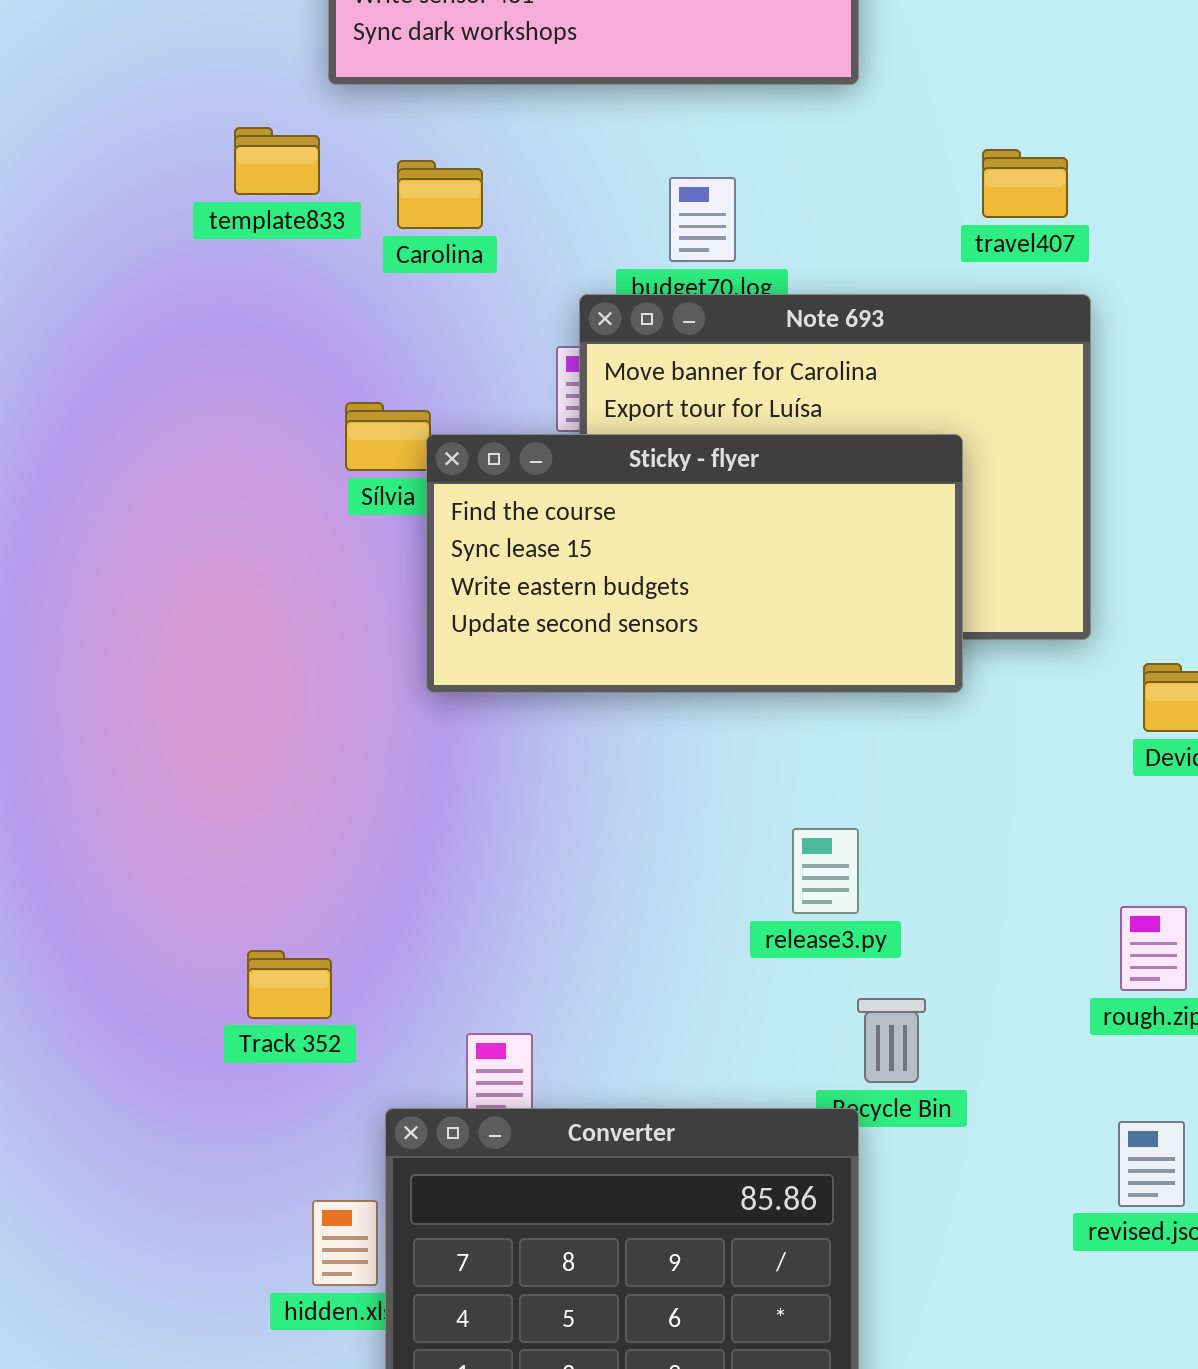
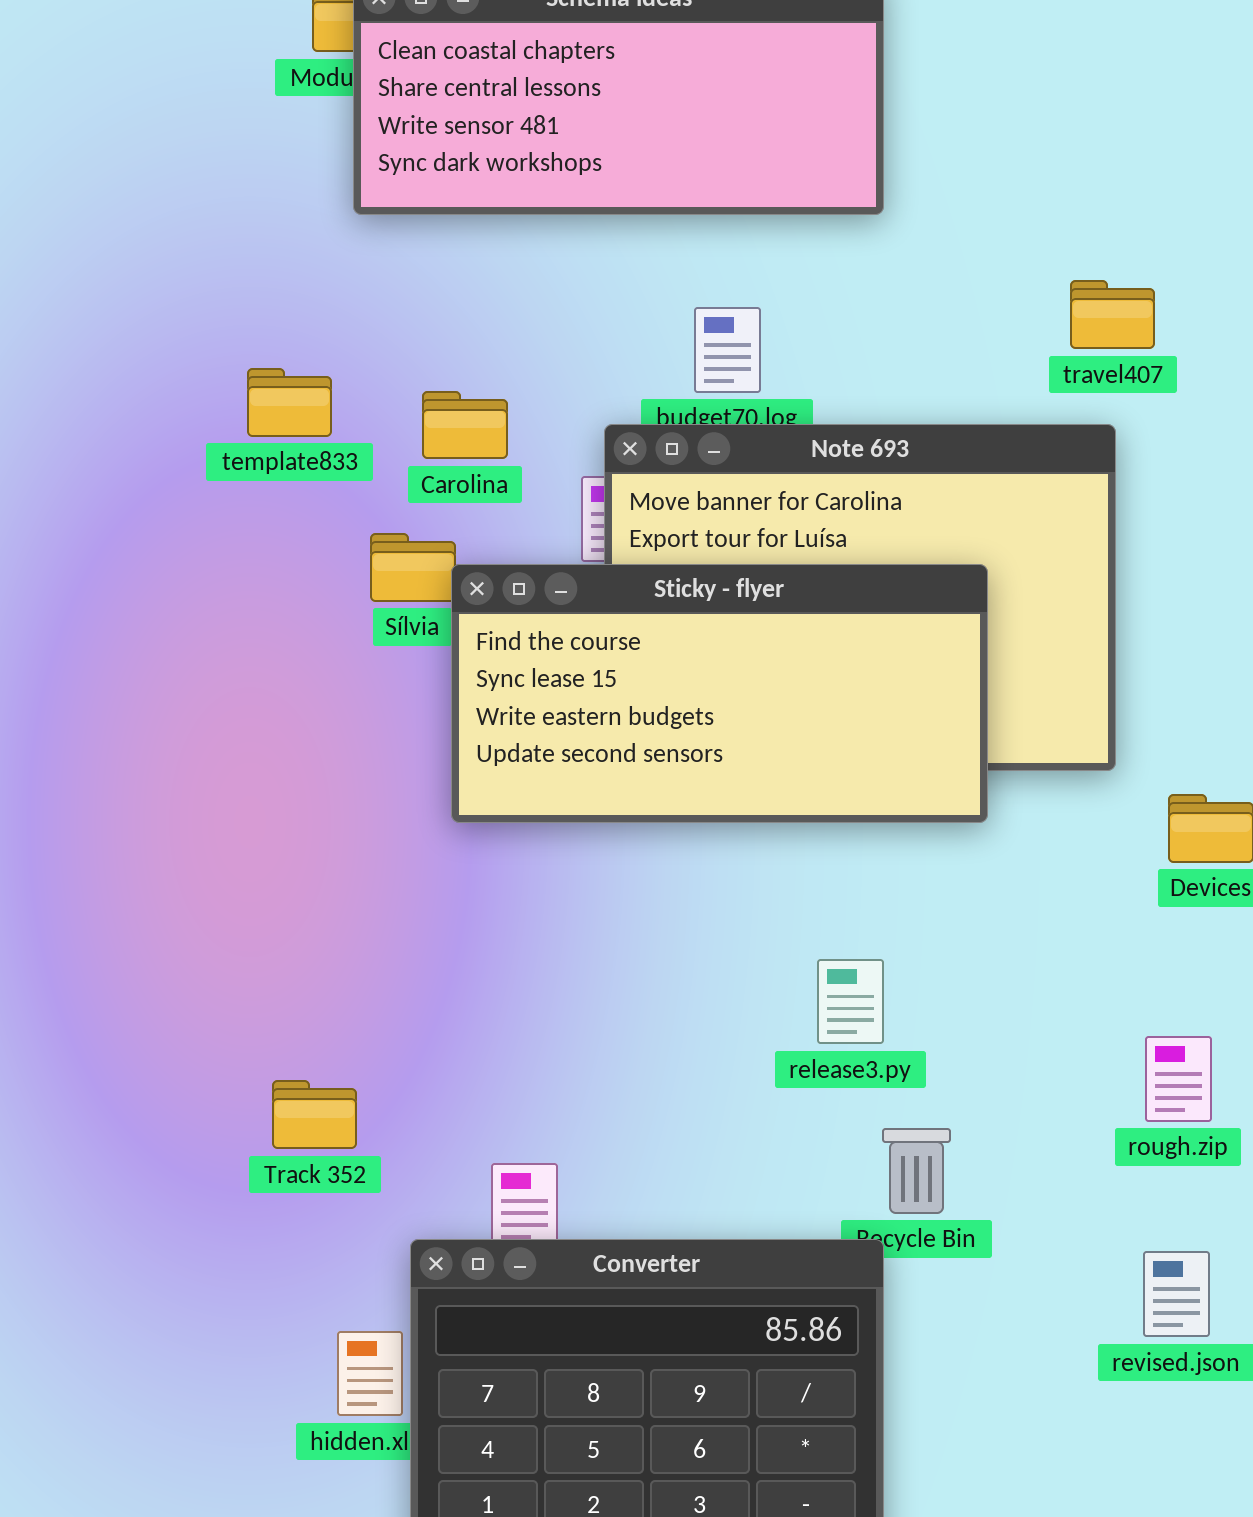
template833: [234,127,320,195] -> [247,368,332,437], moved
travel407: [982,149,1068,218] -> [1070,280,1155,349], moved
Carolina: [397,160,483,229] -> [422,391,508,459], moved

